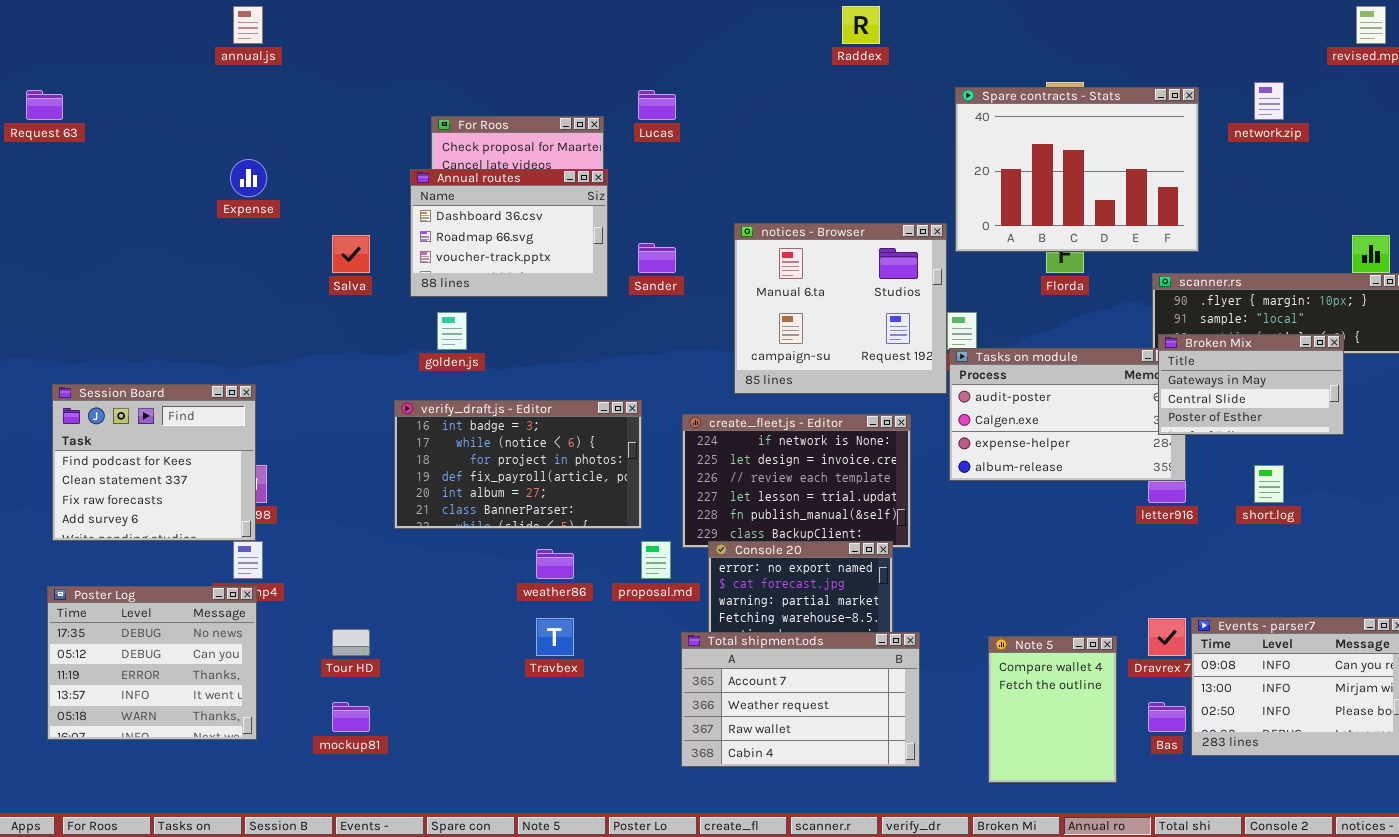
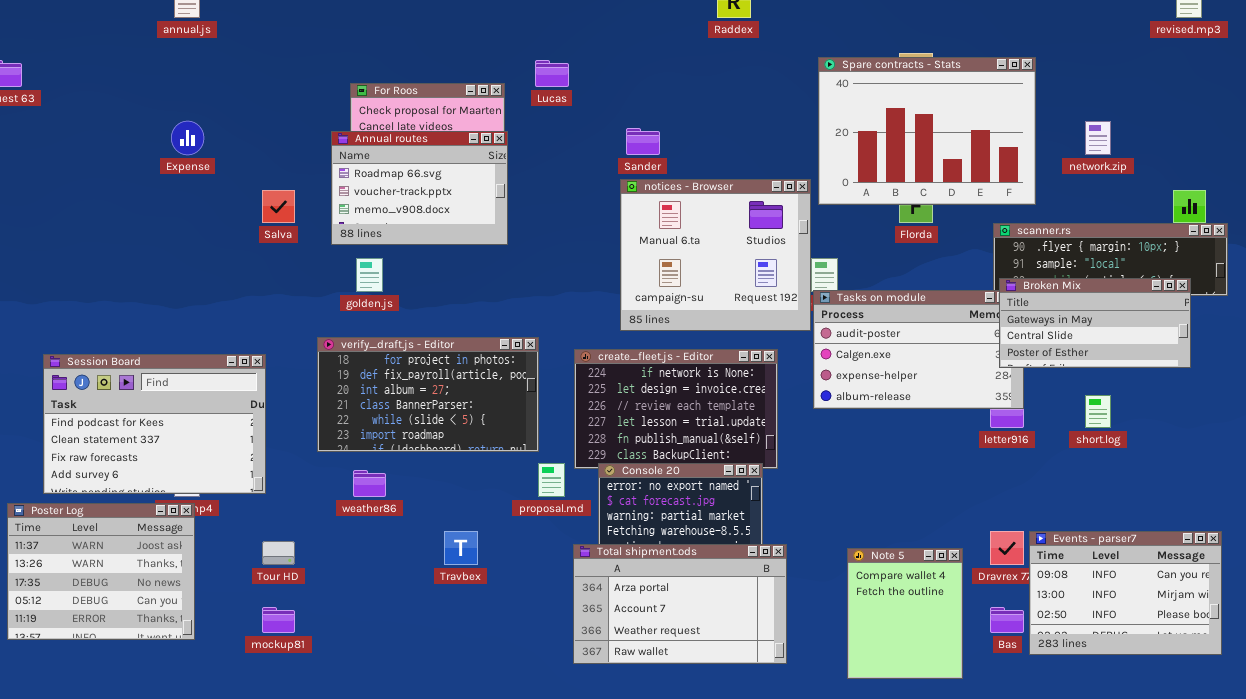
network.zip: [1254,82,1284,120] -> [1085,121,1111,155], moved
Annual routes: [410,169,608,297] -> [331,131,508,245], scrolled down 1 row
Sander: [638,243,676,273] -> [626,128,660,155], moved
Broken Mix: [1158,334,1344,435] -> [999,278,1191,368], resized
Session Board: [52,384,256,541] -> [43,354,266,494], moved, resized
verify_draft.js - Editor: [394,400,642,529] -> [317,337,539,452], scrolled down 2 rows
weather86: [536,549,574,579] -> [353,470,386,497], moved
Poster Log: [47,586,257,740] -> [7,503,195,640], scrolled up 2 rows
Total shipment.ods: [681,632,920,767] -> [573,544,787,664], scrolled up 1 row

